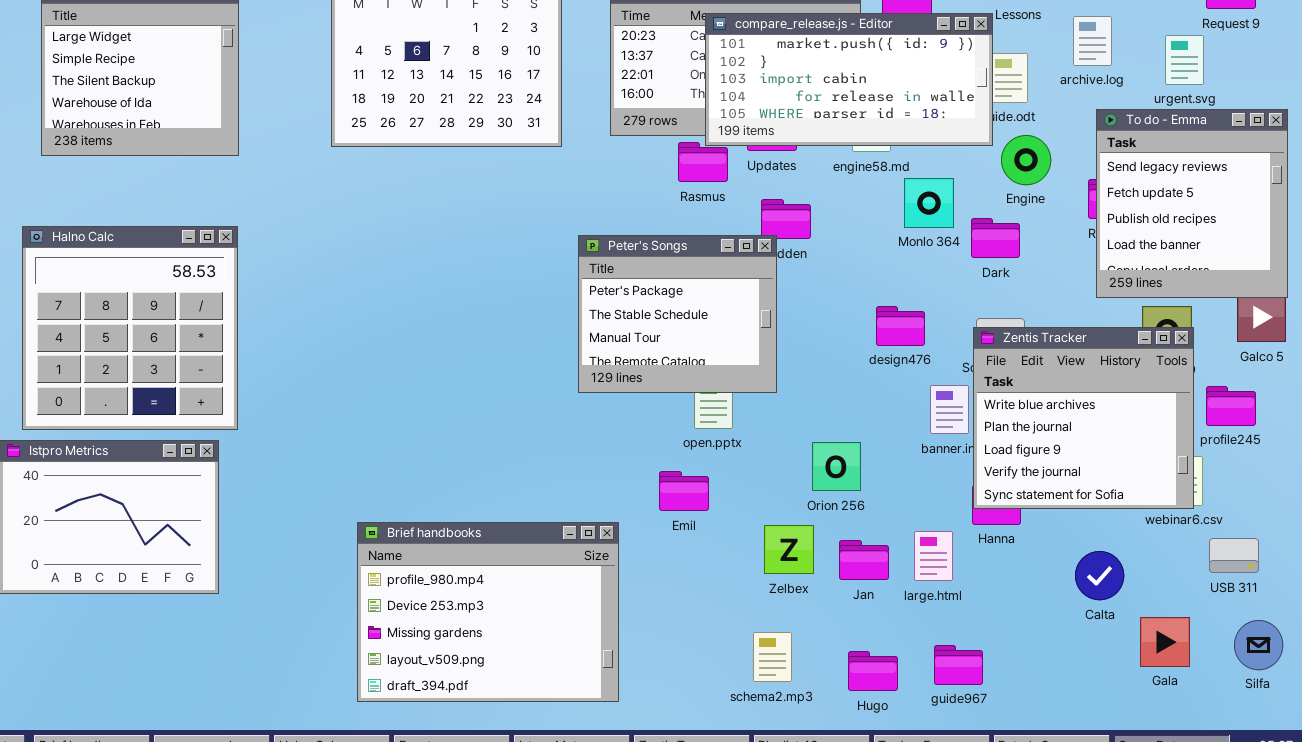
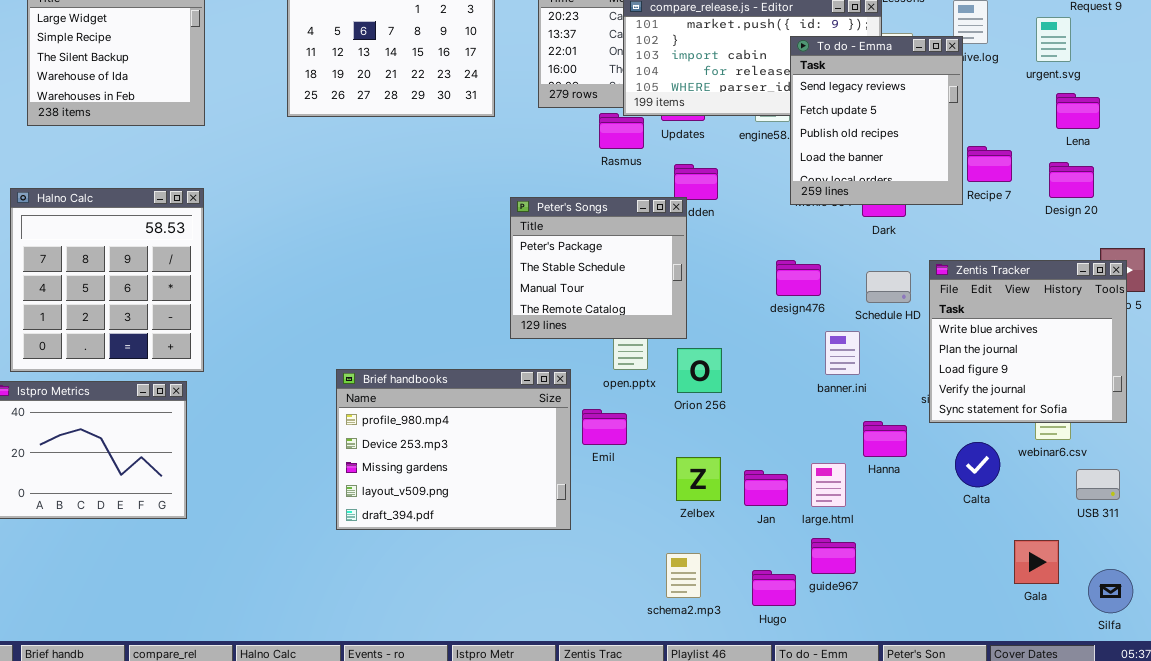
To do - Emma: [1096,109,1288,298] -> [790,36,963,205], moved
Zentis Tracker: [973,327,1194,509] -> [929,260,1127,423], moved
Orion 256: [812,442,861,491] -> [677,348,722,393], moved
Brief handbooks: [357,522,619,702] -> [336,369,571,530], moved
Calta: [1075,551,1124,600] -> [955,442,1000,487], moved
Silfa: [1234,620,1283,670] -> [1088,569,1133,613], moved
guide967: [934,645,983,685] -> [811,538,856,574], moved

